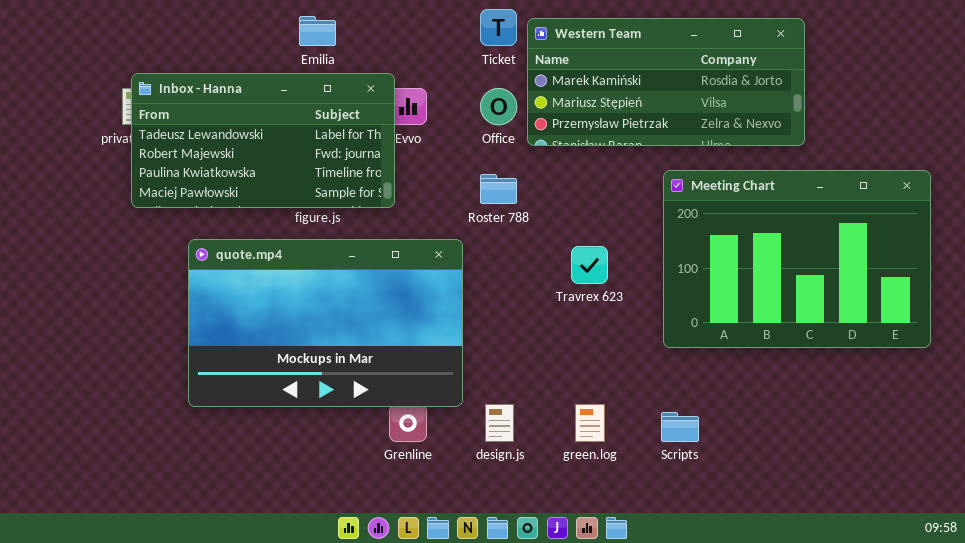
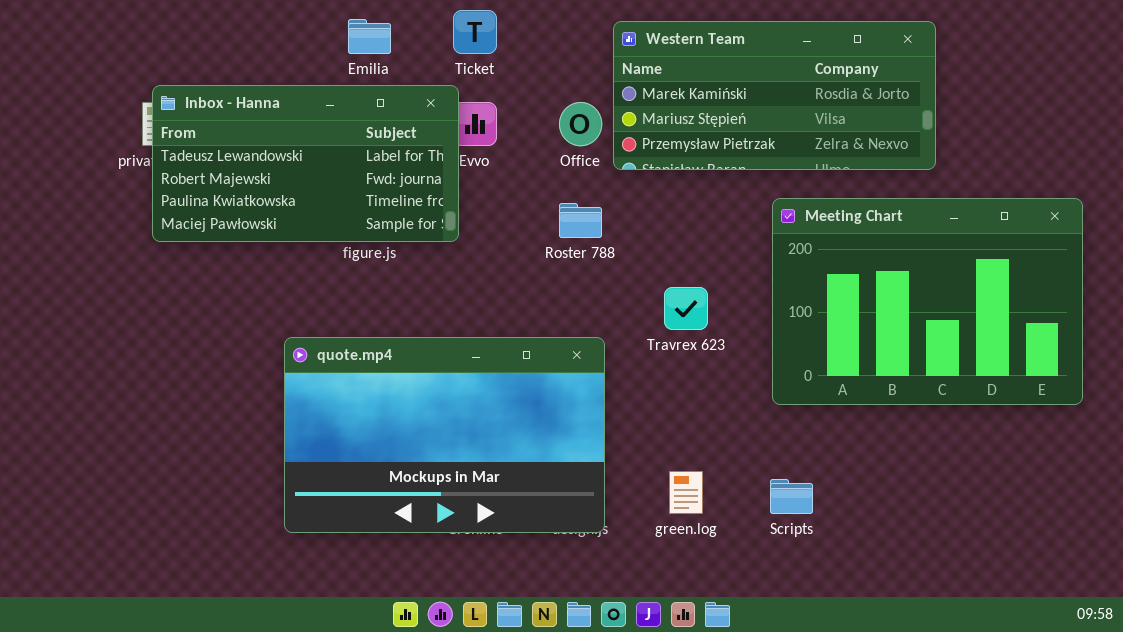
Ticket: [480,9,517,46] -> [453,10,497,54], moved
quote.mp4: [188,239,463,407] -> [284,337,605,533], moved

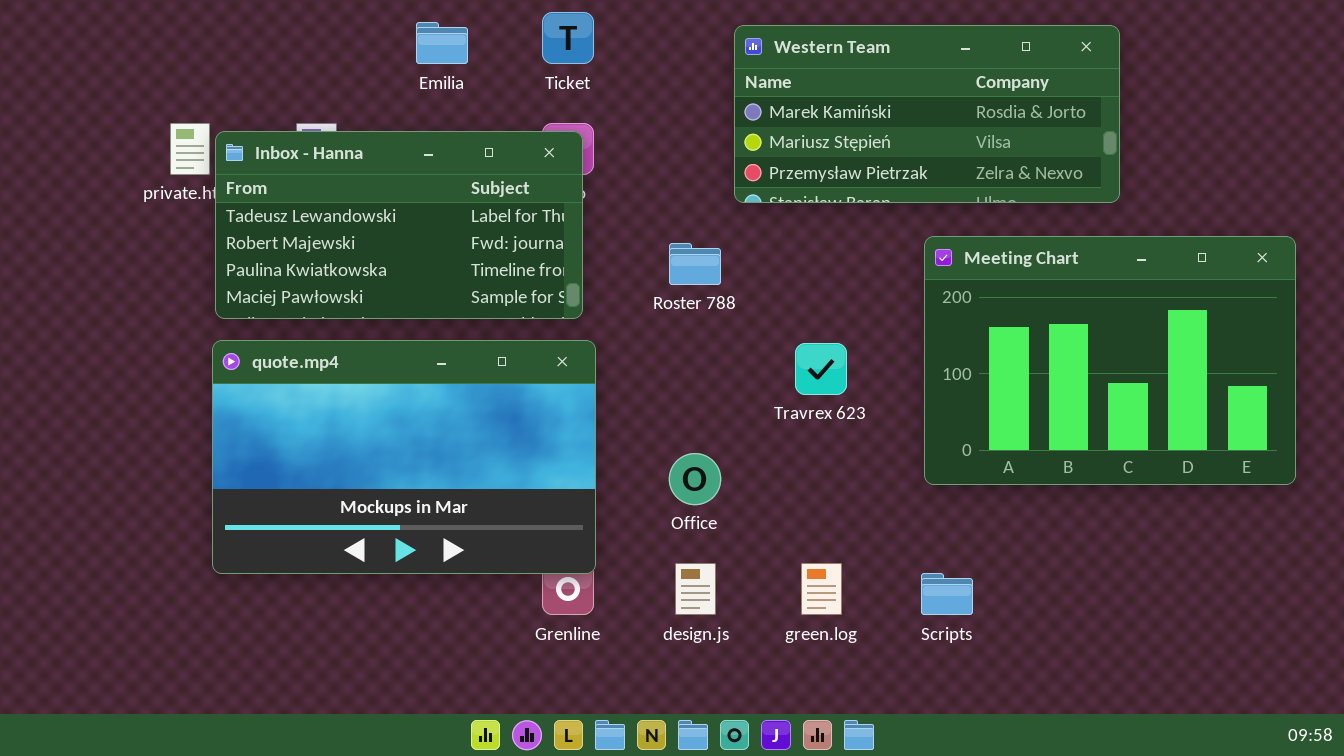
Inbox - Hanna: [152,85,459,242] -> [215,131,583,319], moved
Office: [559,102,602,146] -> [669,453,721,505], moved
quote.mp4: [284,337,605,533] -> [212,340,596,574], moved

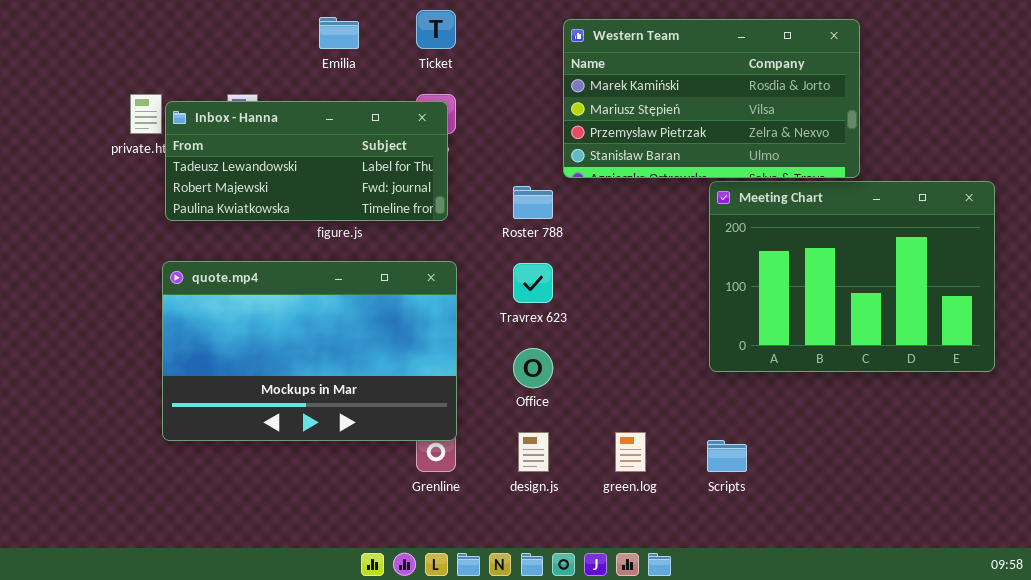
Western Team: [734,25,1120,203] -> [563,19,860,178], resized
Inbox - Hanna: [215,131,583,319] -> [165,101,448,221], resized
Travrex 623: [795,343,847,395] -> [513,263,553,303], moved

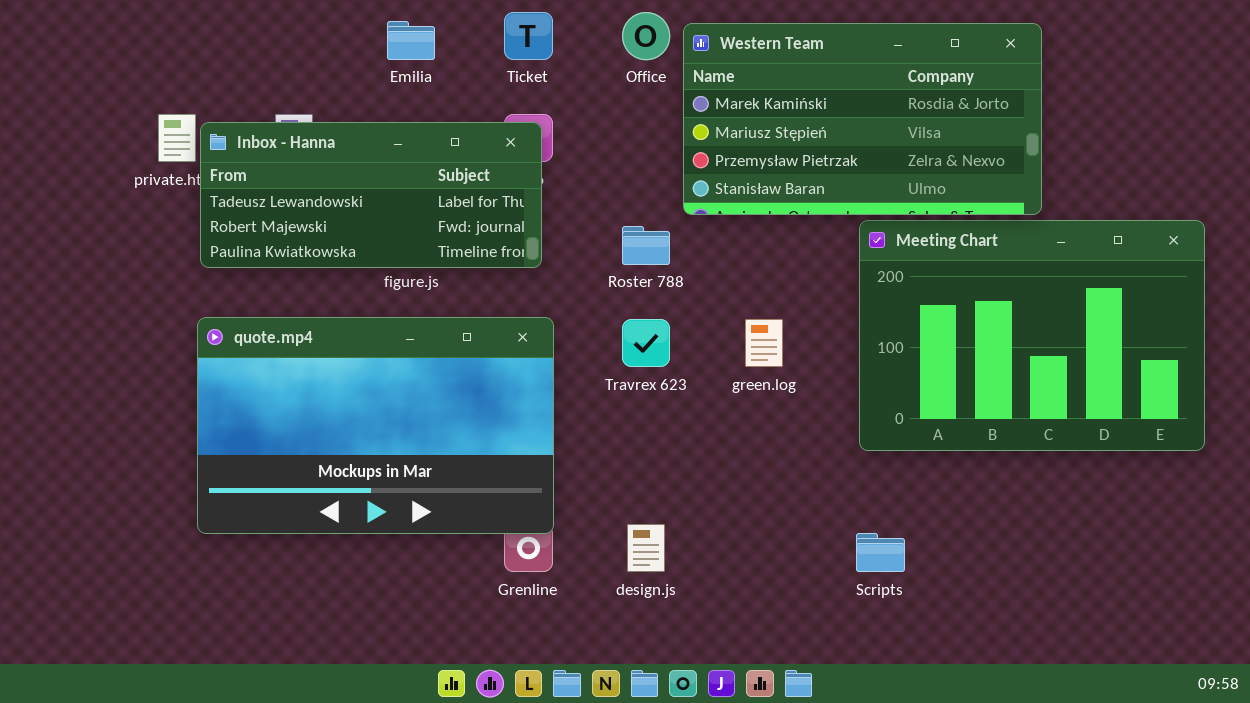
Office: [513,348,553,388] -> [622,12,670,60], moved
green.log: [615,432,646,472] -> [745,319,783,367], moved

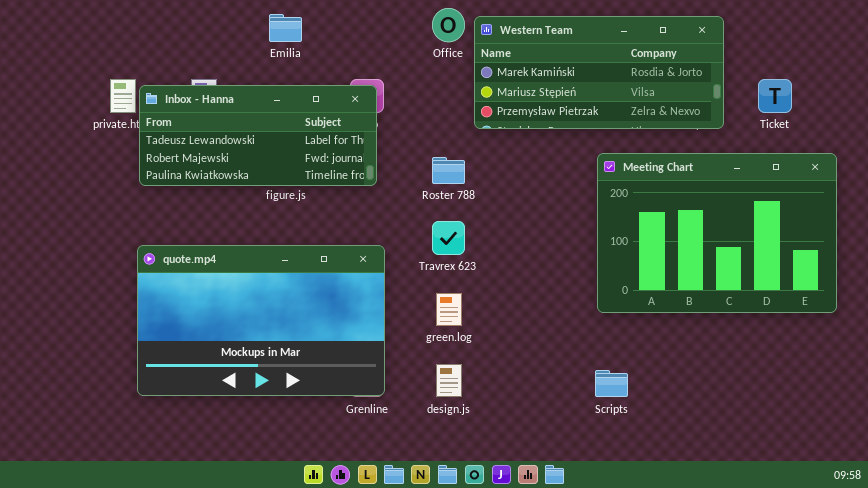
Ticket: [504,12,553,60] -> [758,79,792,113], moved
Western Team: [683,23,1042,215] -> [474,16,724,129], resized
quote.mp4: [197,317,554,534] -> [137,245,385,396], moved
green.log: [745,319,783,367] -> [436,293,462,326], moved

